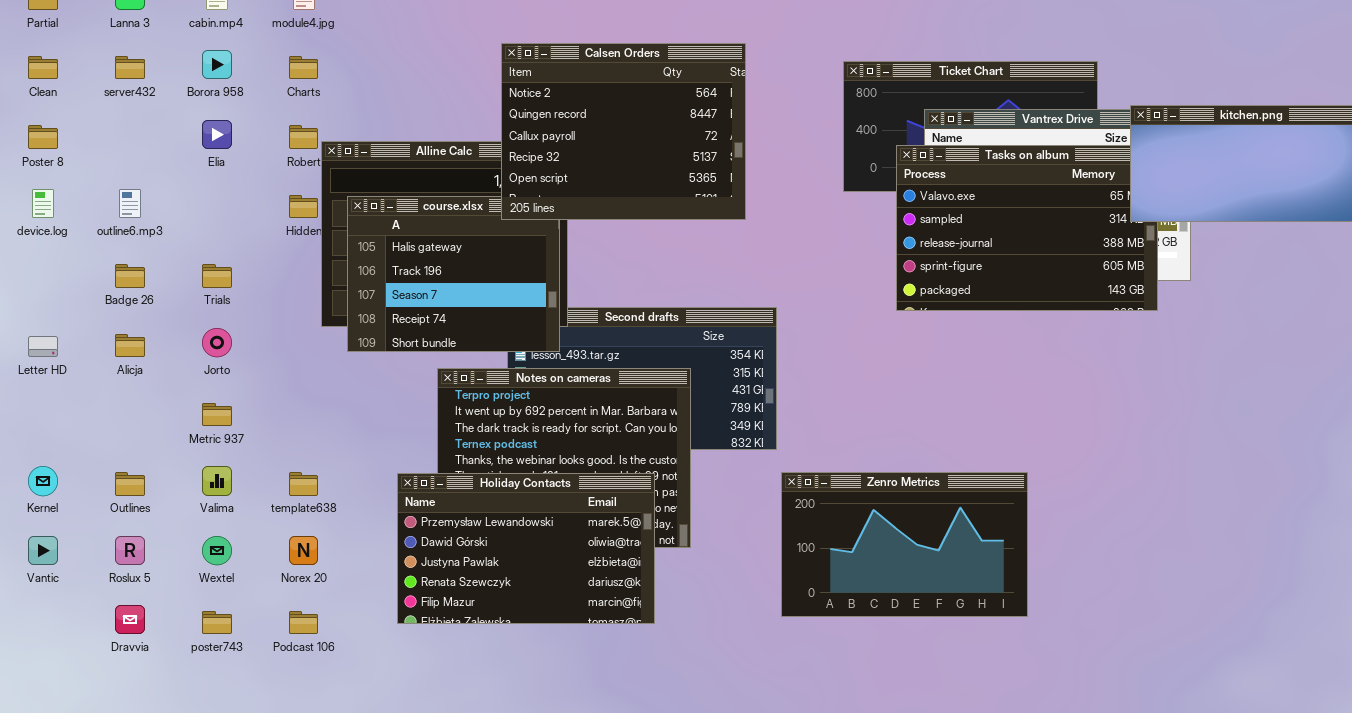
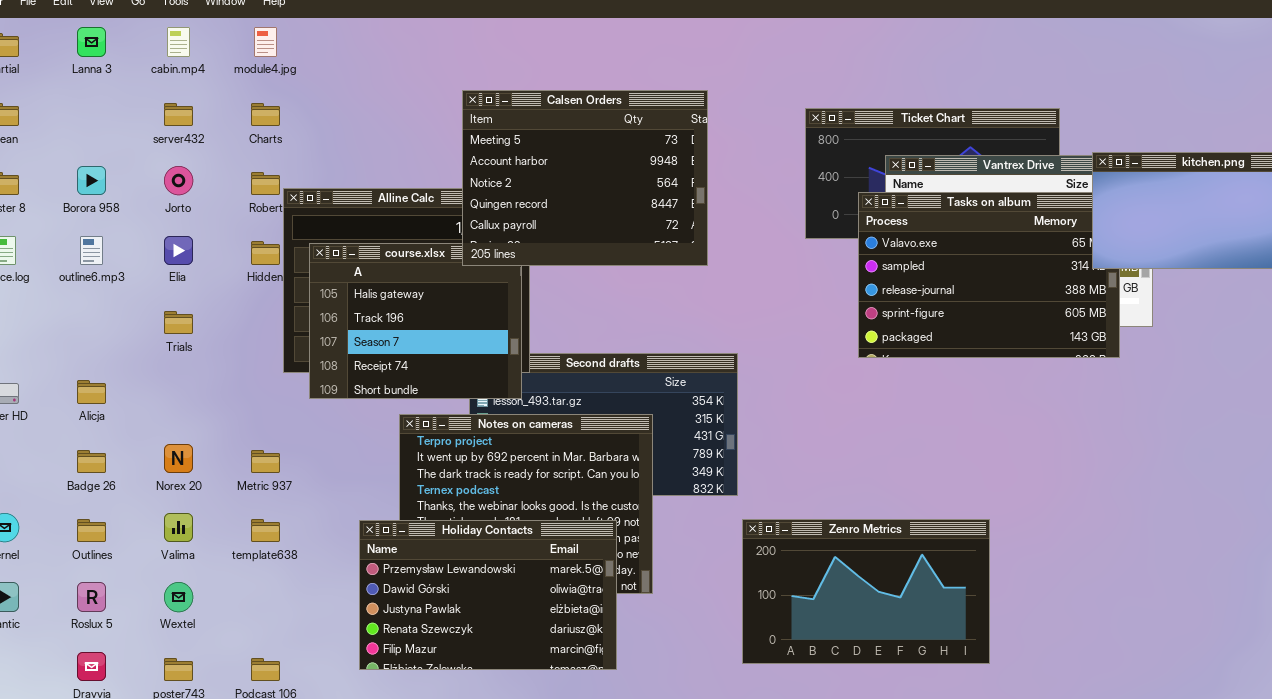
Calsen Orders: [501,43,746,220] -> [462,90,708,266], scrolled up 2 rows
Borora 958: [202,50,232,79] -> [77,166,106,195], moved
server432: [115,56,145,79] -> [164,103,193,126], moved
Elia: [202,120,232,149] -> [164,236,193,265], moved
Badge 26: [115,264,145,288] -> [77,450,106,473], moved
Jorto: [202,328,232,357] -> [164,166,193,195], moved
Metric 937: [202,403,232,426] -> [251,450,280,473], moved
Norex 20: [289,536,318,565] -> [164,444,193,473], moved

